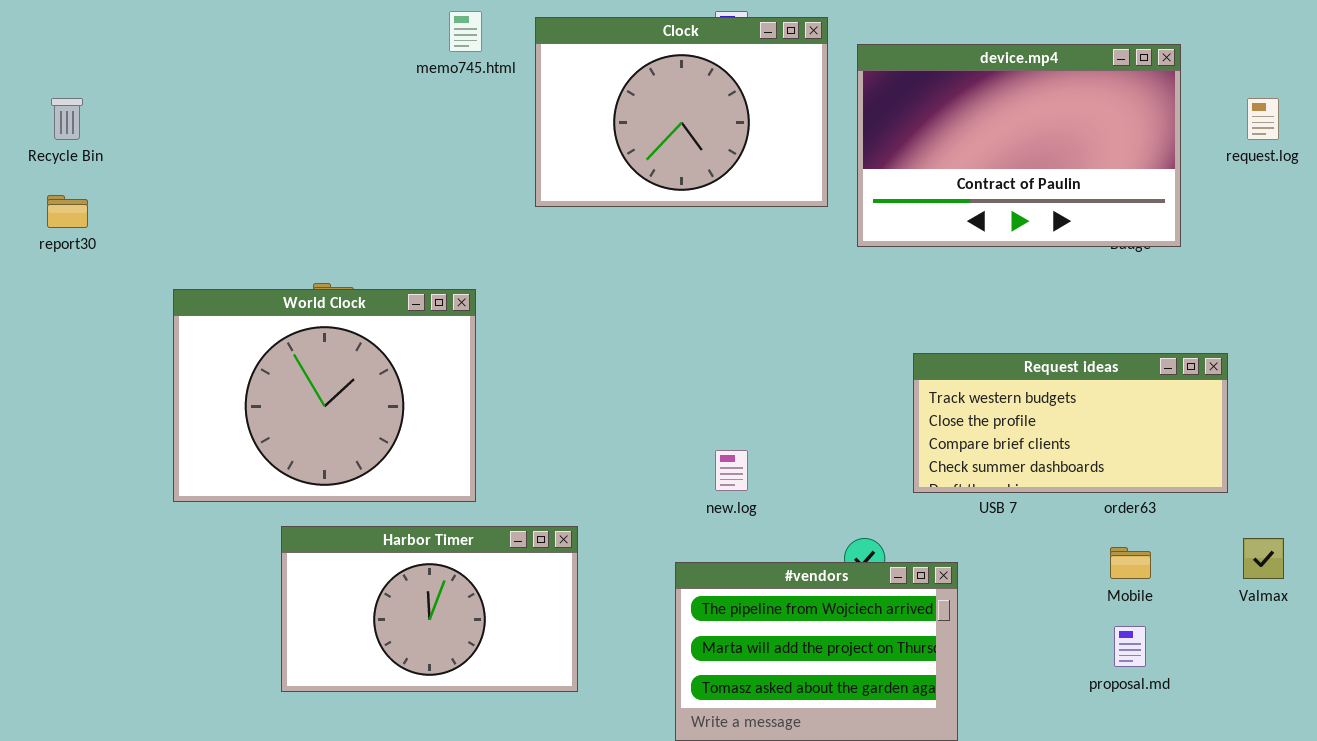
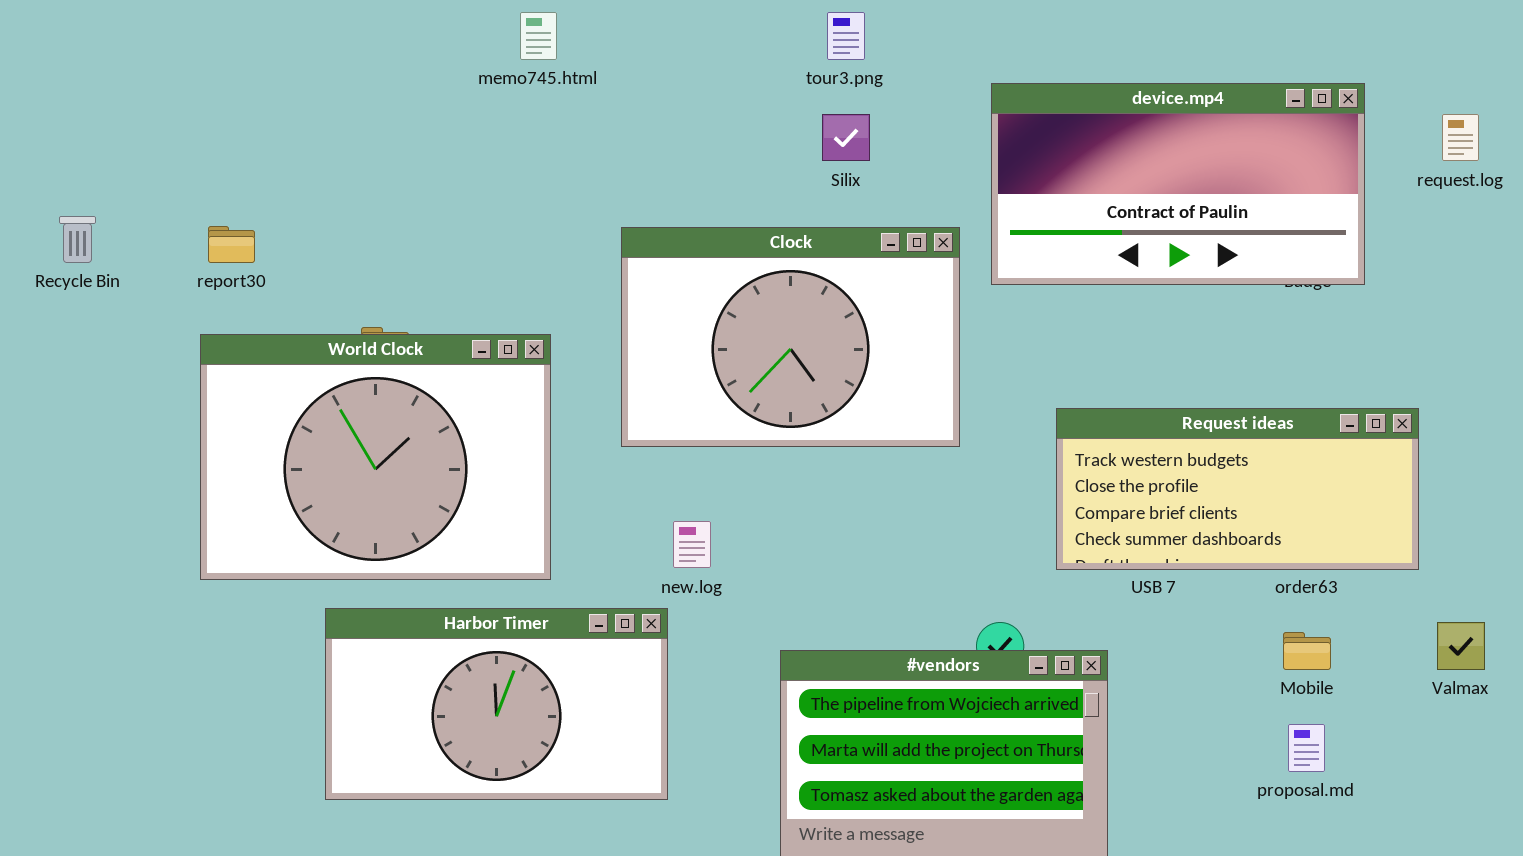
Clock: [535,17,828,207] -> [621,227,960,447], moved
device.mp4: [857,44,1181,247] -> [991,83,1365,285], resized
Recycle Bin: [51,98,83,140] -> [59,216,96,263], moved
report30: [47,195,88,228] -> [208,226,255,263], moved
new.log: [715,450,748,491] -> [673,521,711,568], moved

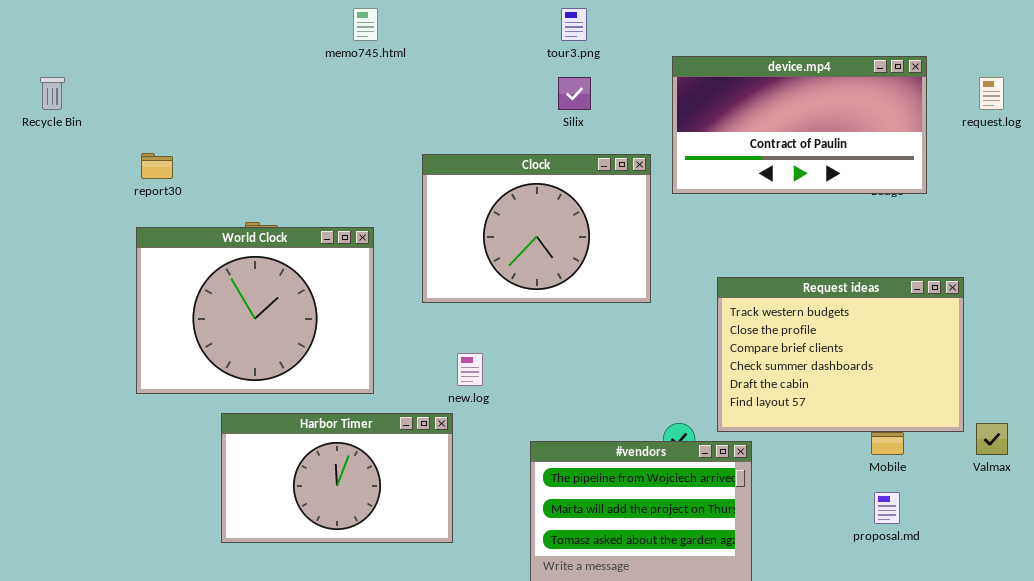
Recycle Bin: [59,216,96,263] -> [40,77,65,110], moved
Request ideas: [1056,408,1419,570] -> [717,277,964,432], resized

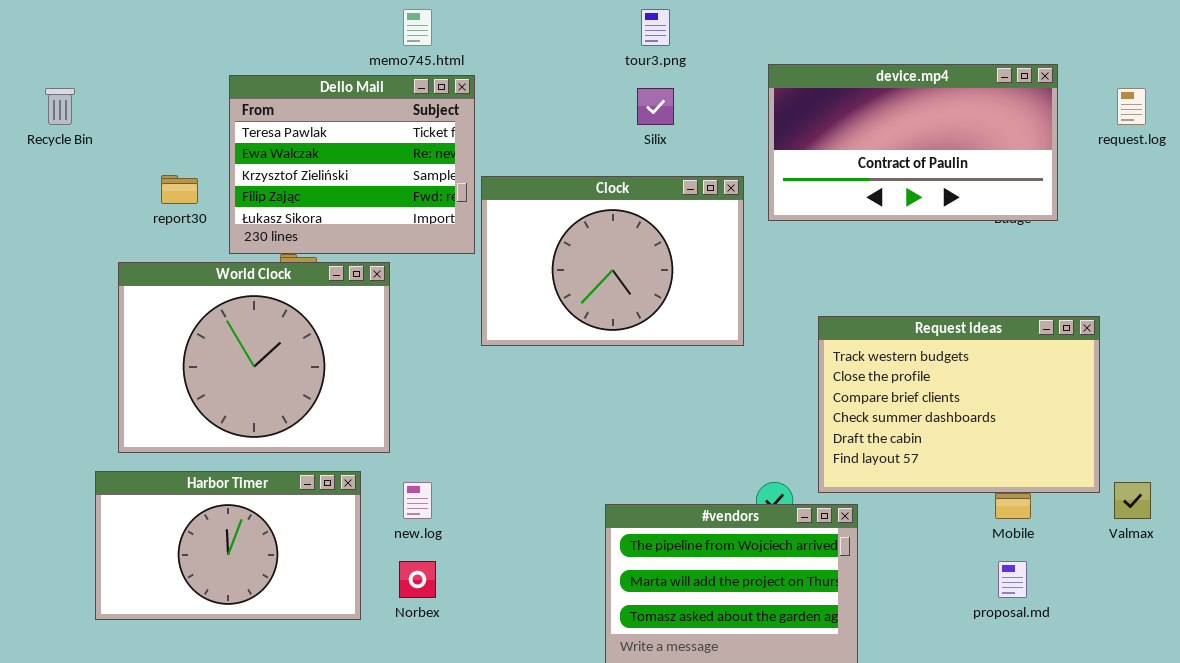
Dello Mail: none -> [229,75,475,254], opened
World Clock: [136,227,374,394] -> [118,262,390,453], moved
new.log: [457,353,483,386] -> [403,482,432,519], moved
Harbor Timer: [221,413,453,543] -> [95,471,361,620], moved

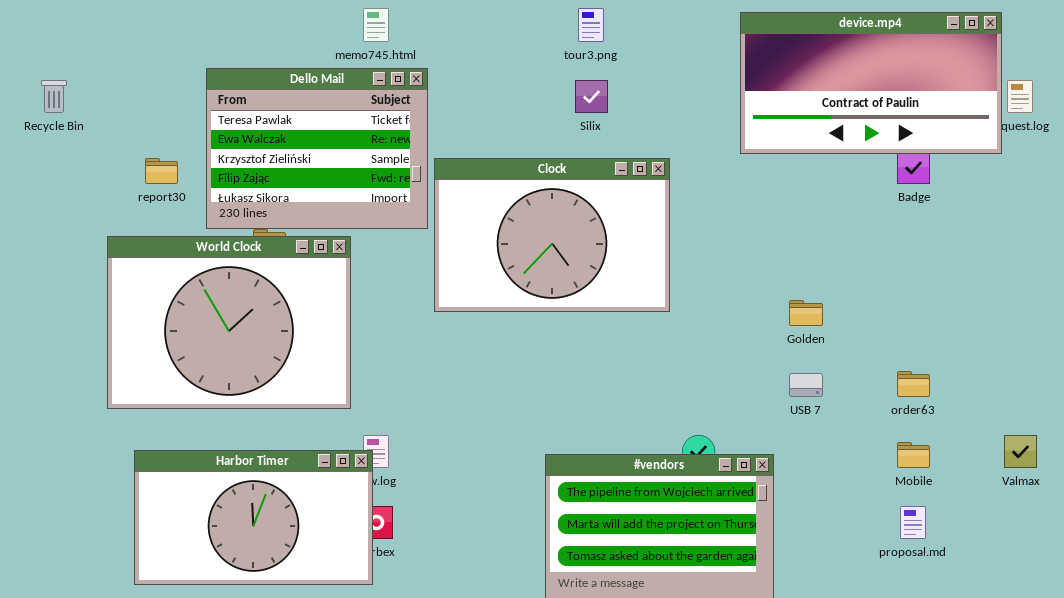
device.mp4: [768,64,1058,221] -> [740,12,1002,154], moved
Request ideas: [818,316,1100,493] -> none, closed
Harbor Timer: [95,471,361,620] -> [134,450,373,585], moved

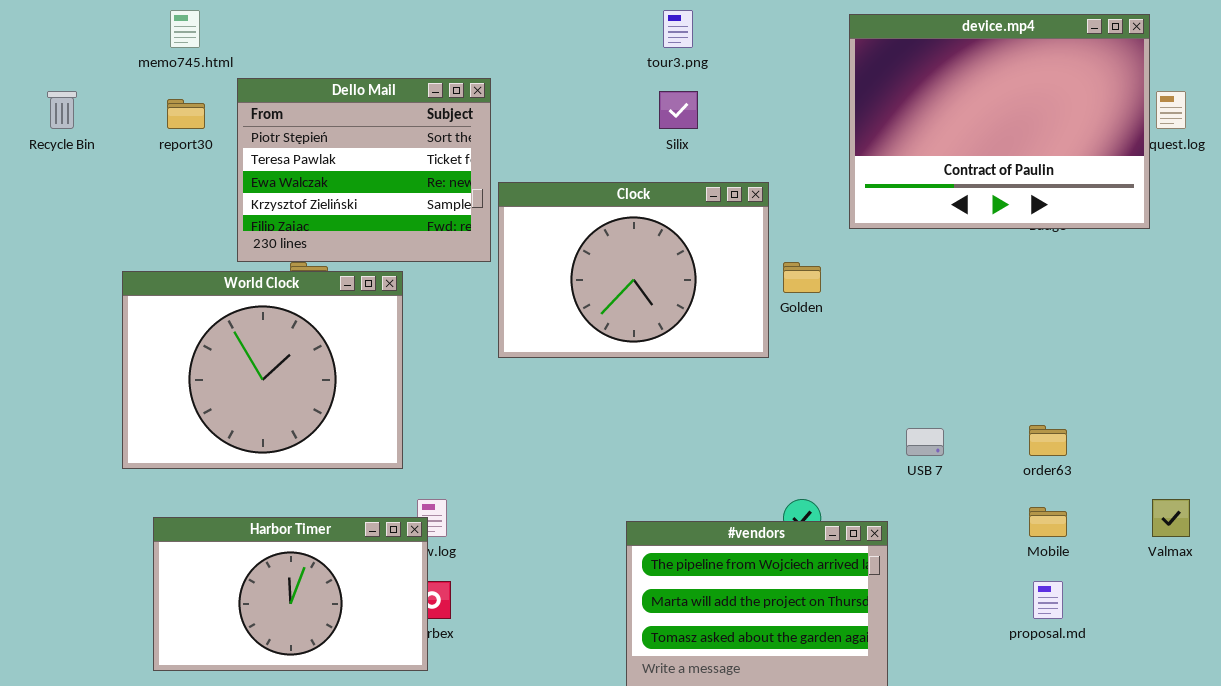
memo745.html: [363,8,389,42] -> [170,10,200,48], moved
device.mp4: [740,12,1002,154] -> [849,14,1150,229], resized
Dello Mail: [206,68,428,229] -> [237,78,491,262], scrolled up 1 row
report30: [145,158,178,184] -> [167,99,205,129], moved
Golden: [789,300,823,326] -> [783,262,821,293], moved

